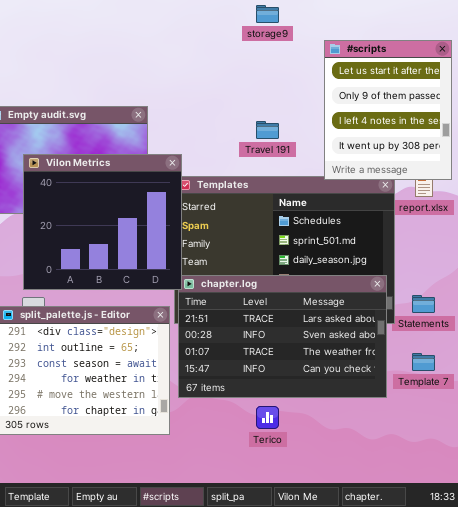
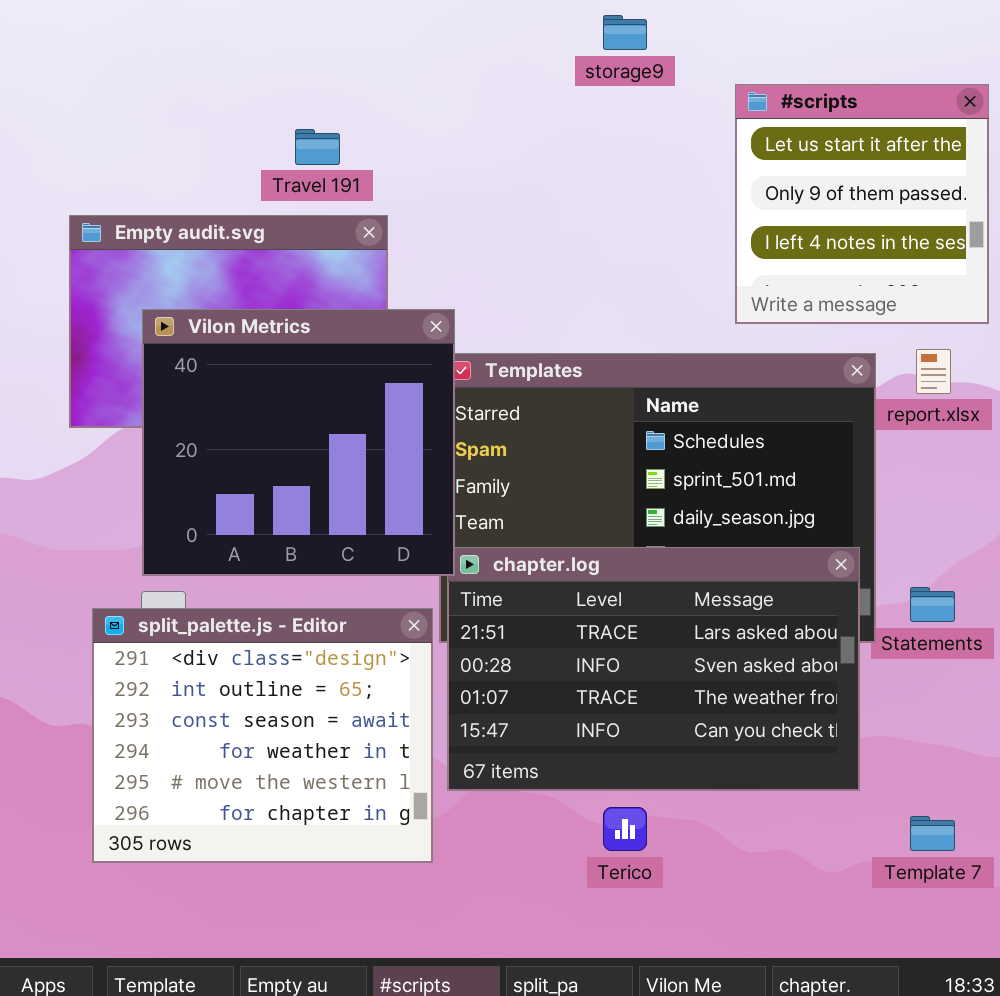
#scripts: [324,40,452,180] -> [735,84,989,324], resized
Travel 191: [256,121,279,139] -> [295,129,340,165], moved
Template 7: [412,353,435,371] -> [910,816,955,851], moved

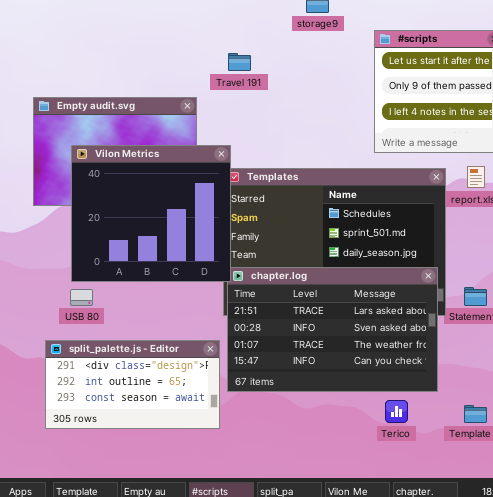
Travel 191: [295,129,340,165] -> [228,53,251,71], moved
split_palette.js - Editor: [92,608,433,863] -> [45,340,220,429], resized
Terico: [603,807,647,851] -> [385,400,408,423], moved

